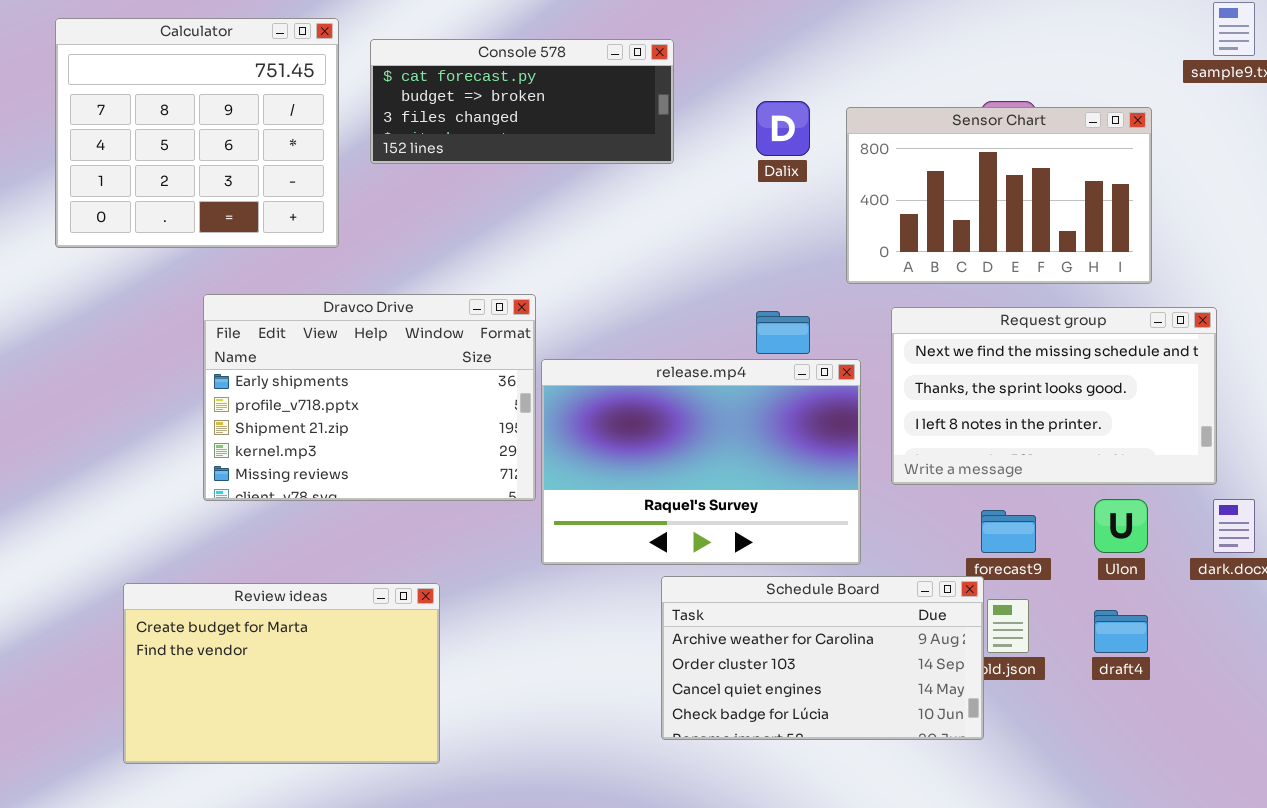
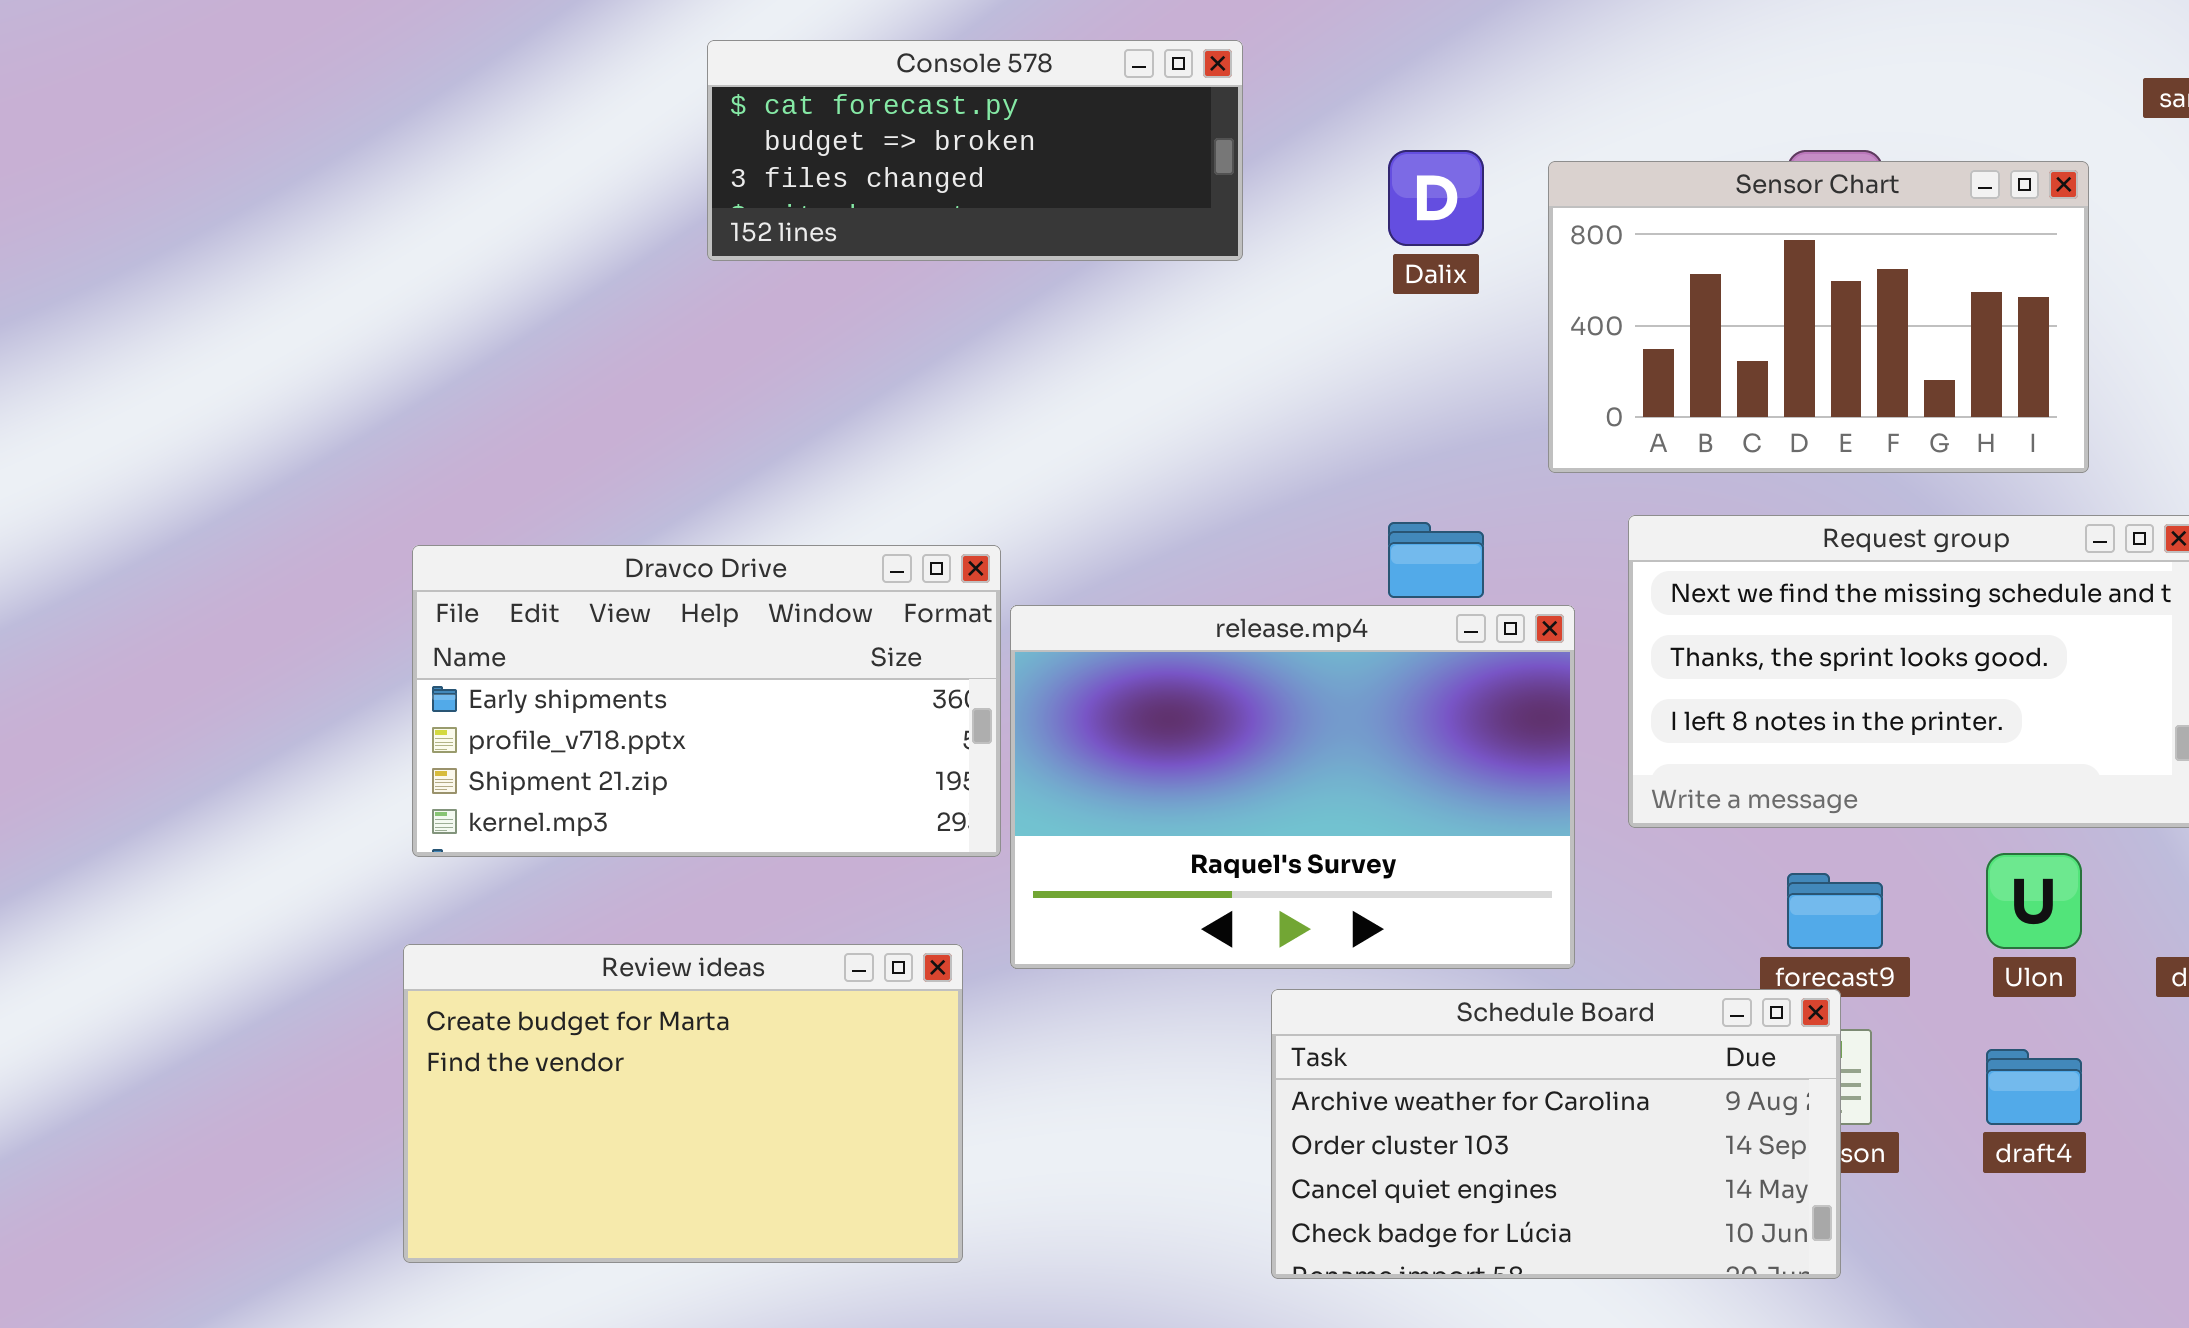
Calculator: [55,18,339,248] -> none, closed
Dravco Drive: [203,294,536,501] -> [412,545,1001,857], resized
Schedule Board: [661,576,984,740] -> [1271,989,1841,1279], moved
Review ideas: [123,583,440,764] -> [403,944,963,1263], moved

